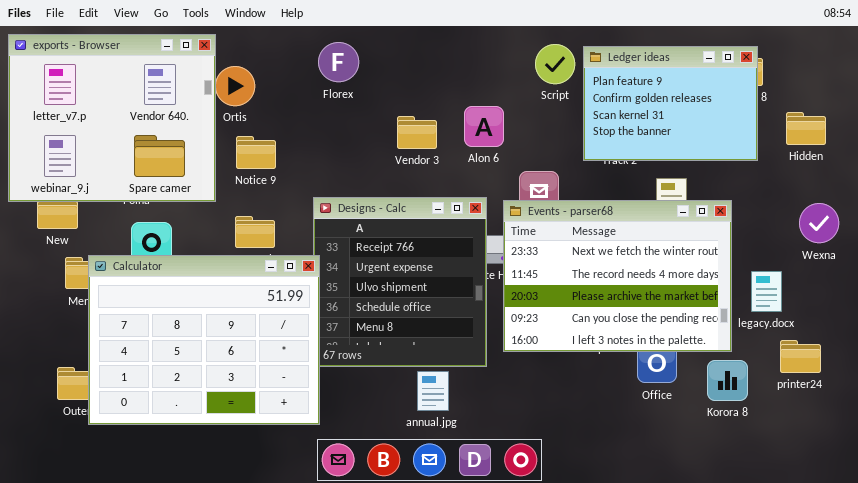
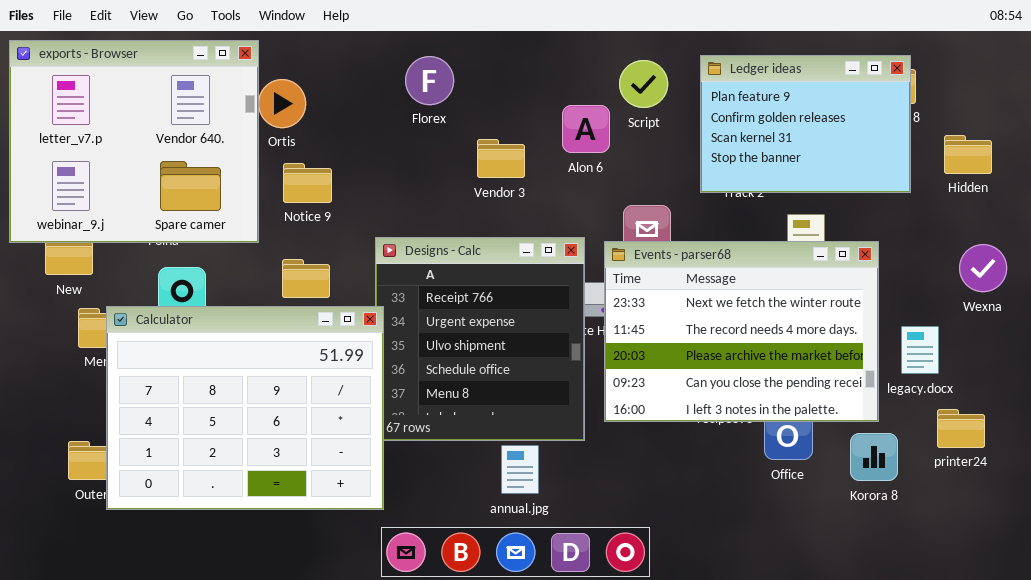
Florex: [318,42,359,82] -> [405,56,454,105], moved
Script: [535,44,575,84] -> [619,60,668,108], moved
Alon 6: [464,106,504,147] -> [562,105,610,153], moved

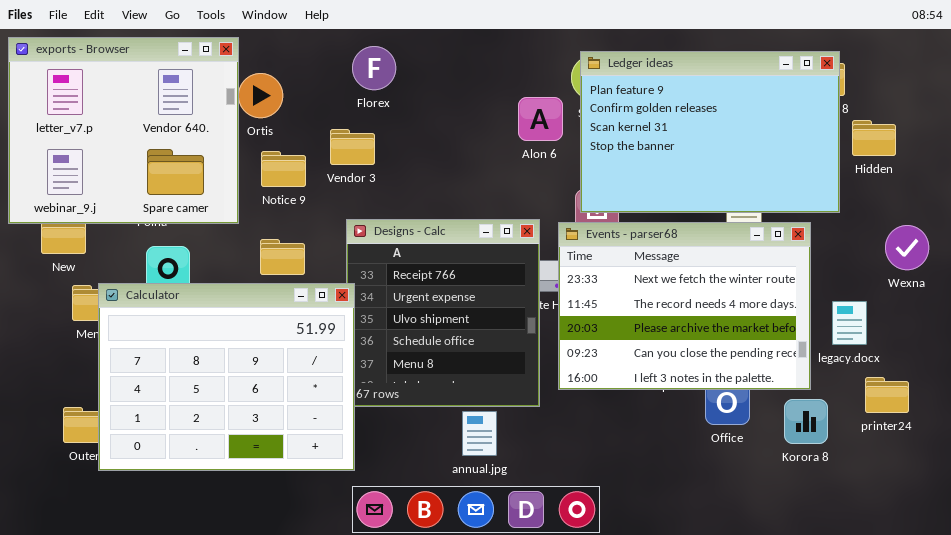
Ledger ideas: [700,55,911,193] -> [580,51,840,213], resized
Florex: [405,56,454,105] -> [352,46,396,90], moved
Hidden: [944,135,992,174] -> [852,120,896,156], moved
Vendor 3: [477,139,525,178] -> [330,129,375,165], moved

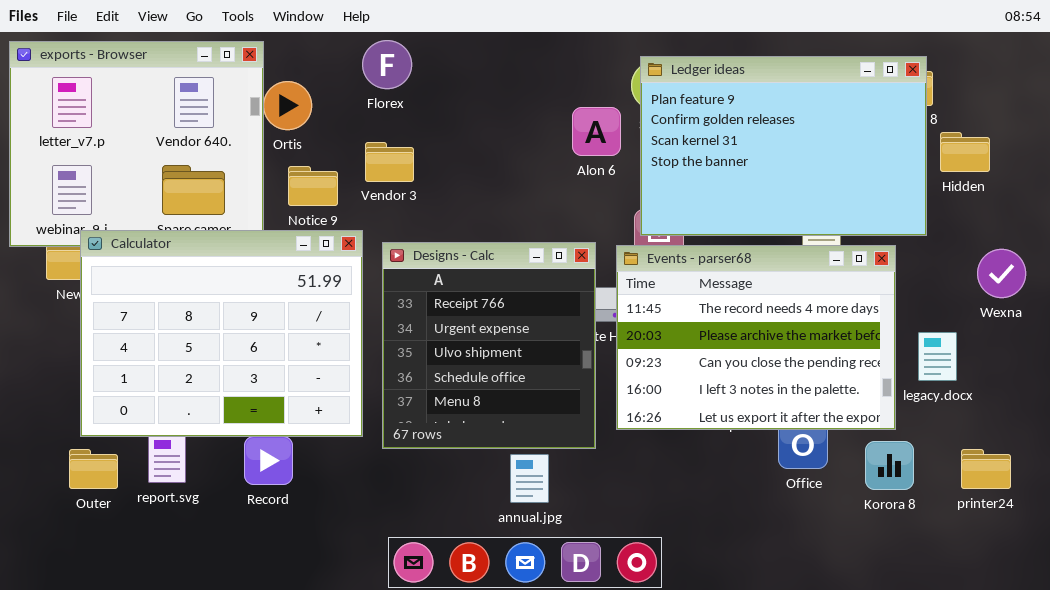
Florex: [352,46,396,90] -> [362,40,412,89], moved
Events - parser68: [558,222,811,390] -> [616,245,896,430], scrolled down 1 row
Calculator: [98,283,355,471] -> [80,230,363,437], moved
printer24: [865,377,909,413] -> [961,449,1011,489], moved

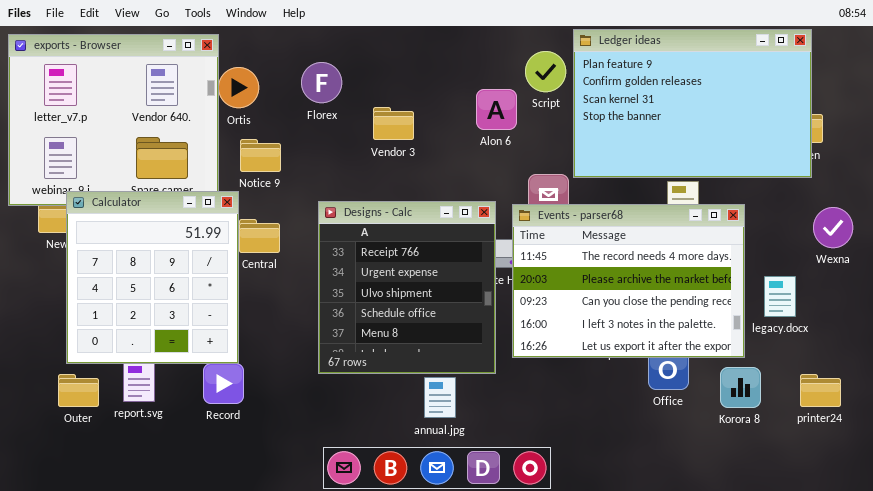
Florex: [362,40,412,89] -> [301,62,342,103], moved
Ledger ideas: [640,56,927,236] -> [573,29,812,178], moved
Vendor 3: [365,142,414,182] -> [373,107,414,140], moved
Calculator: [80,230,363,437] -> [66,191,239,364], resized

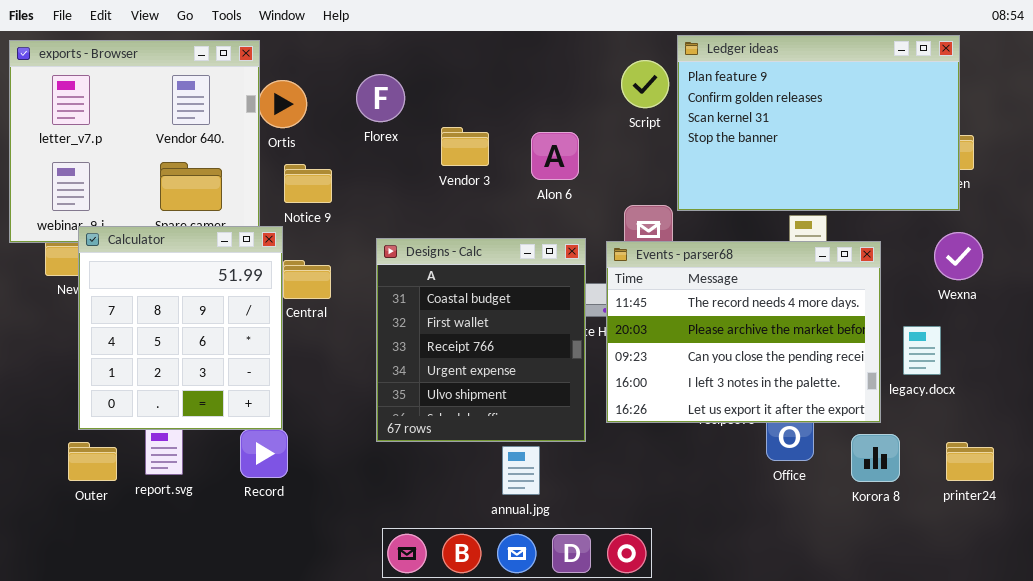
Alon 6: [476,89,517,130] -> [531,132,579,180], moved
Designs - Calc: [318,201,496,374] -> [376,238,586,442], scrolled up 2 rows
Wexna: [813,207,853,248] -> [934,232,983,280], moved

